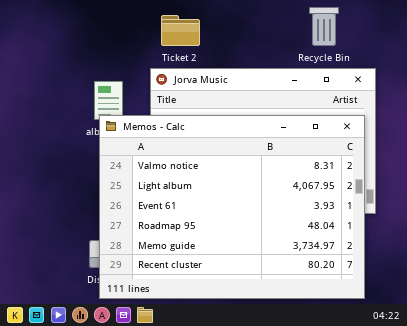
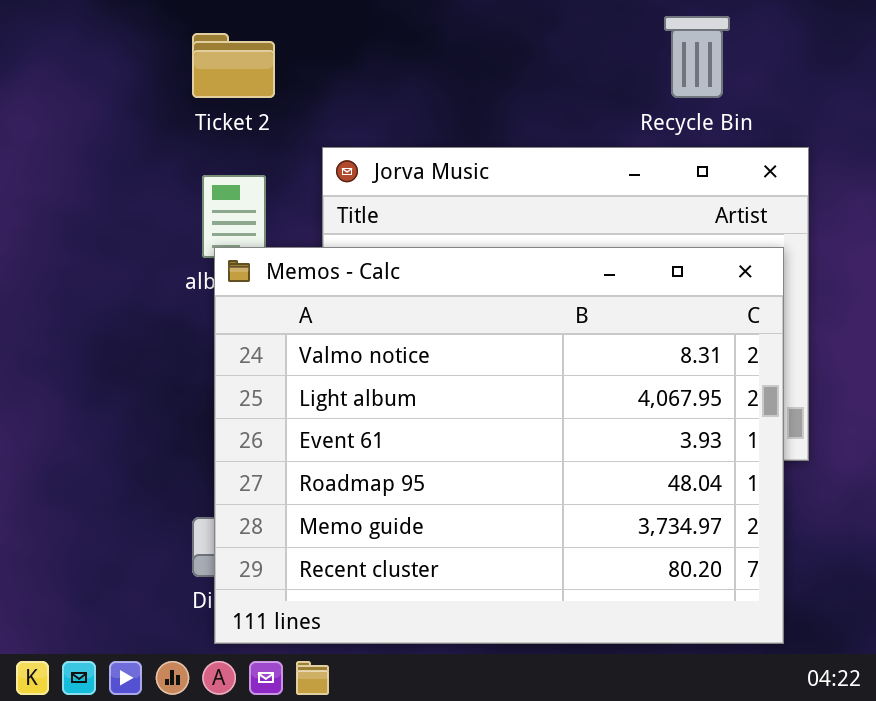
Ticket 2: [161,15,200,46] -> [192,33,275,98], moved

